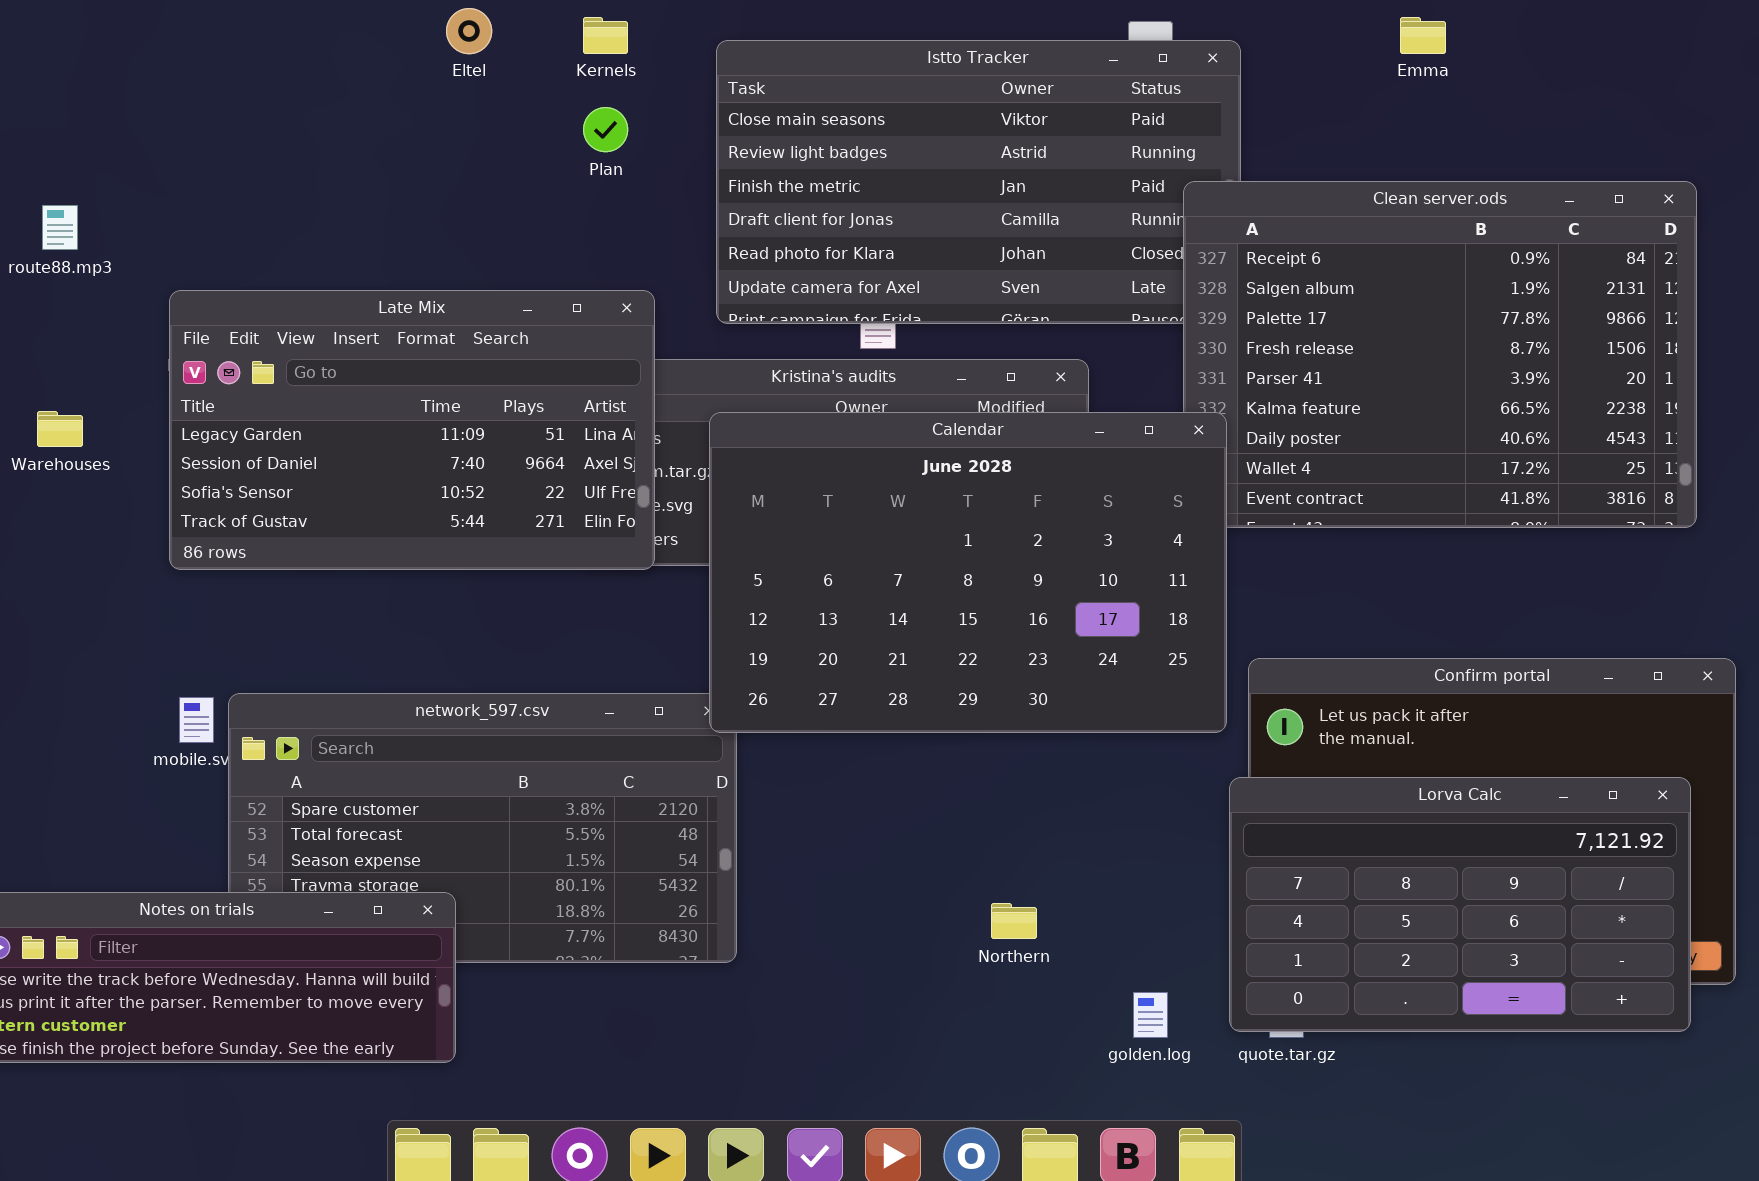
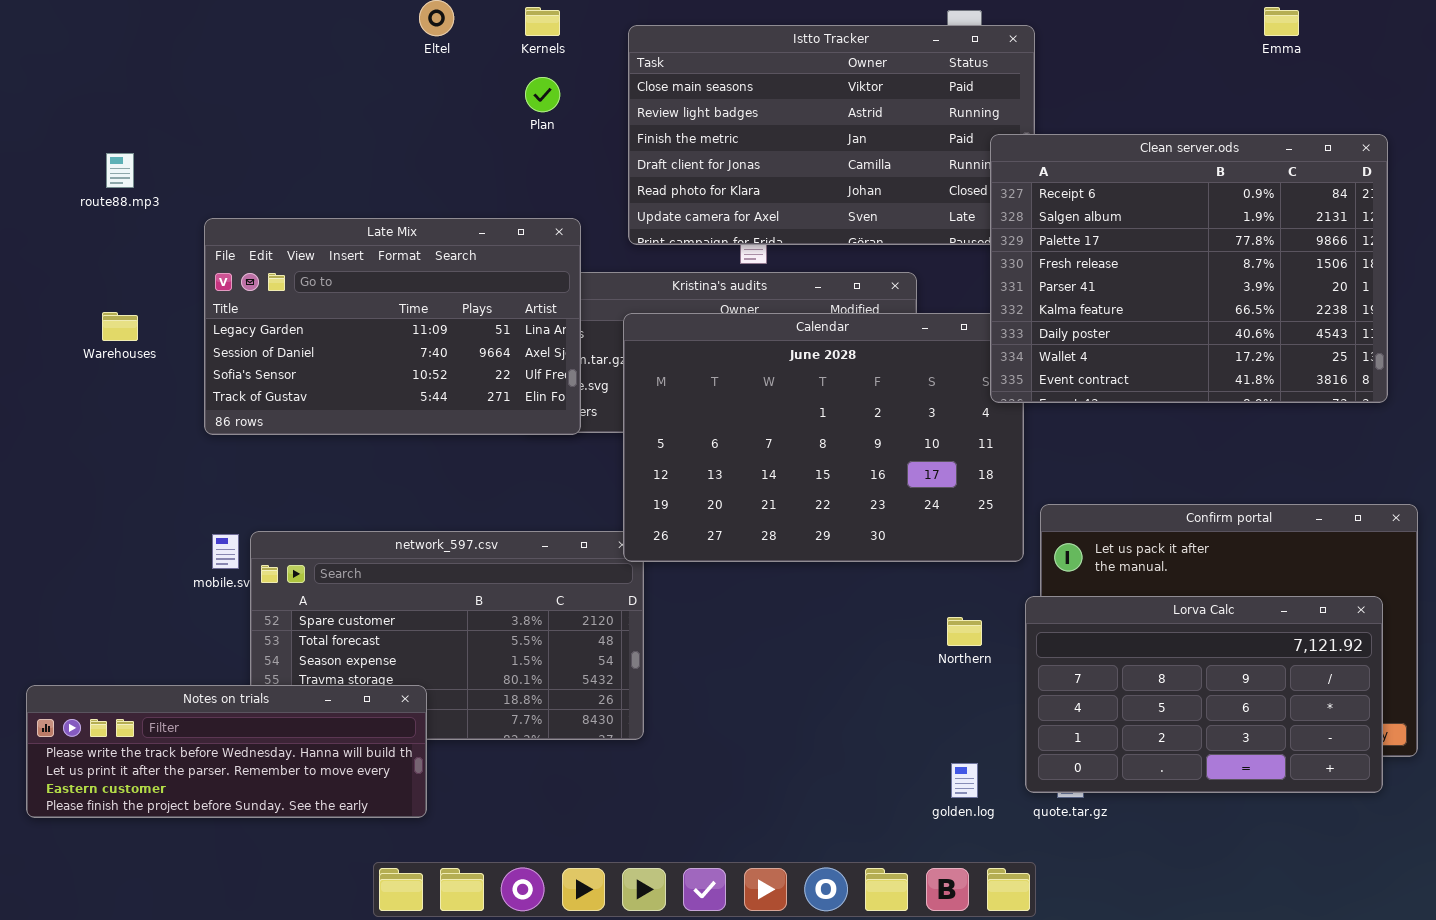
Emma: [1400,17,1446,54] -> [1264,7,1299,36], moved
Clean server.ods: [1183,181,1697,528] -> [990,134,1388,403], raised
Northern: [991,903,1037,939] -> [947,617,982,646], moved

